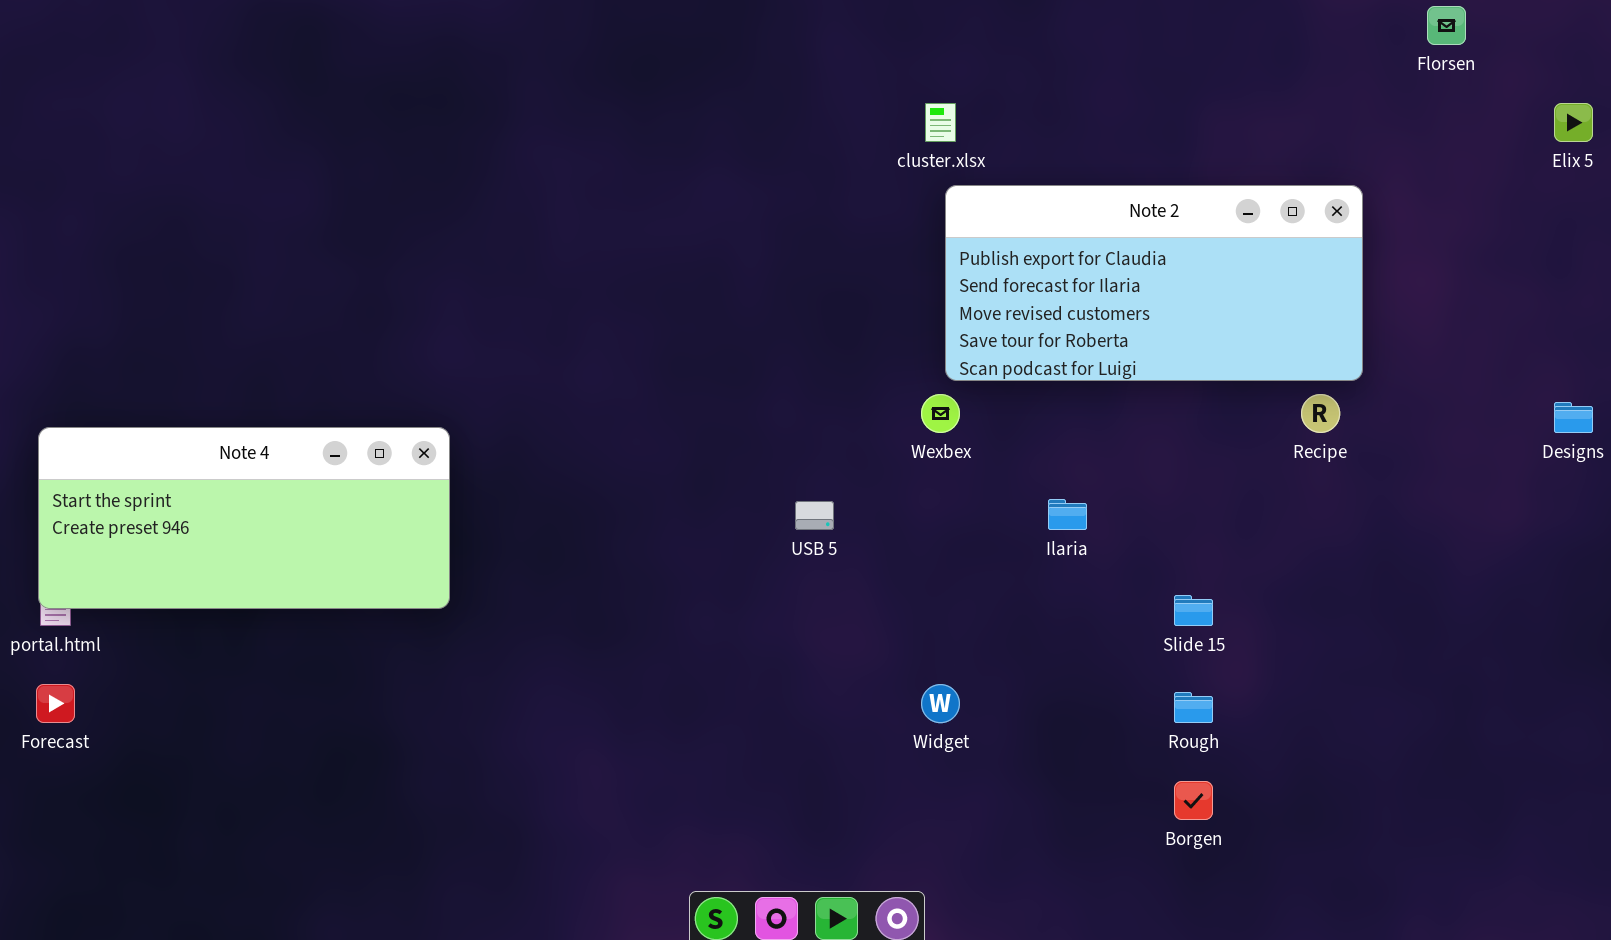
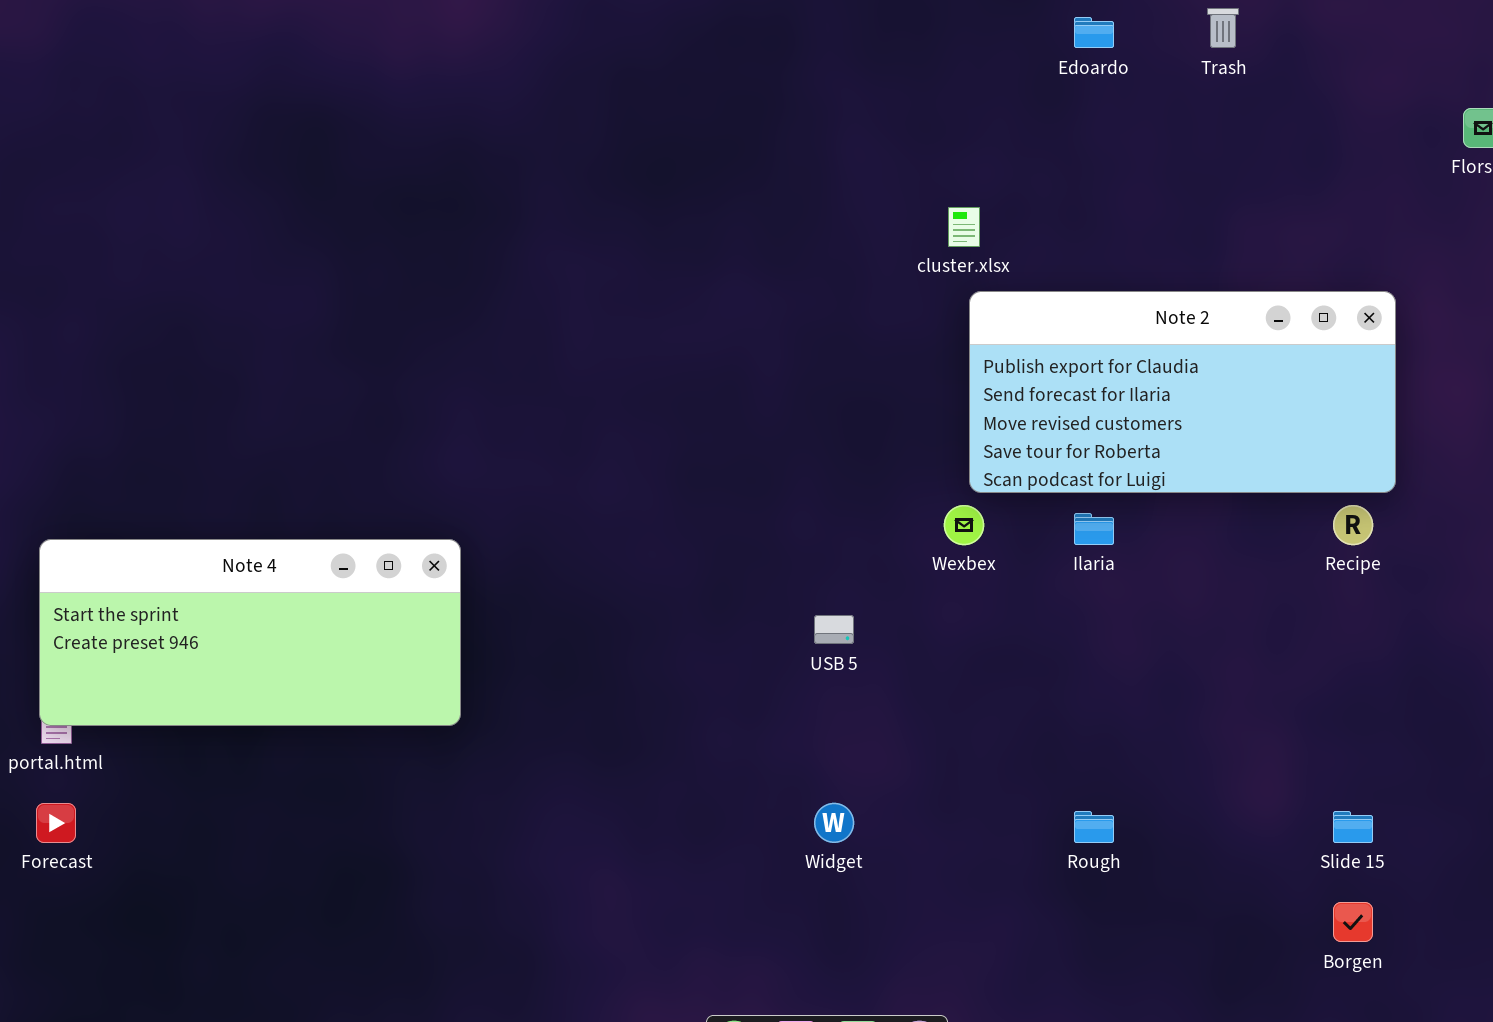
Ilaria: [1048,499,1087,530] -> [1074,513,1114,545], moved
Slide 15: [1174,595,1213,626] -> [1333,811,1373,843], moved
Widget: [921,684,960,723] -> [814,803,854,843], moved
Rough: [1174,692,1213,723] -> [1074,811,1114,843], moved
Borgen: [1174,781,1213,820] -> [1333,902,1373,942], moved

